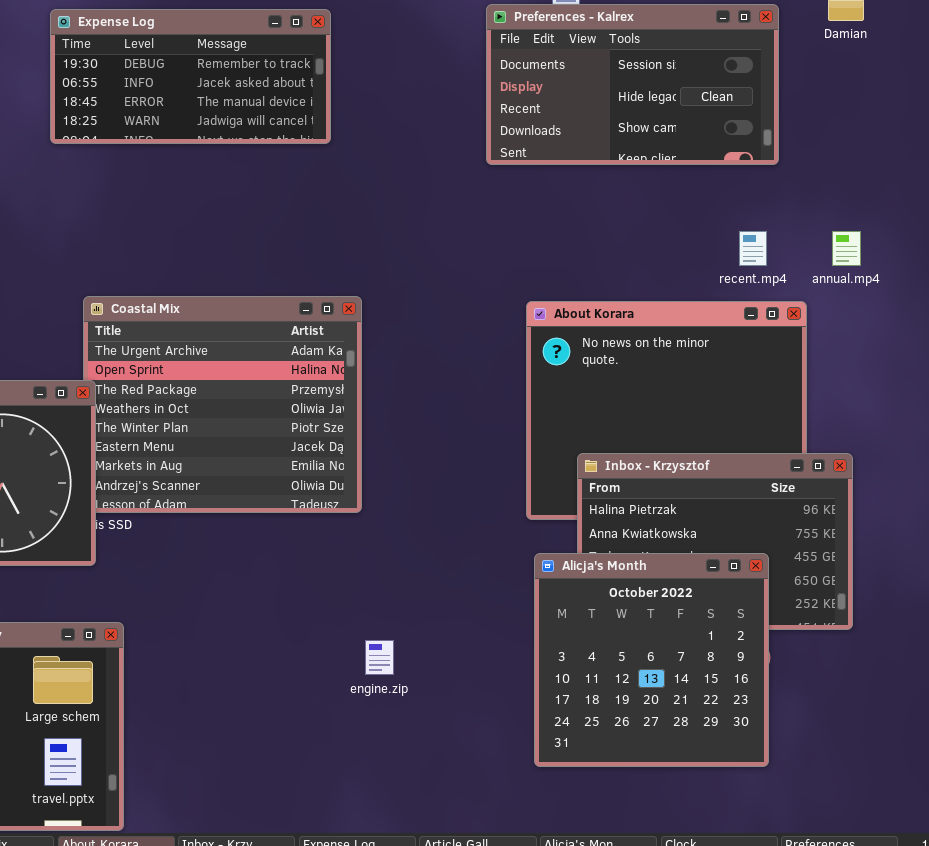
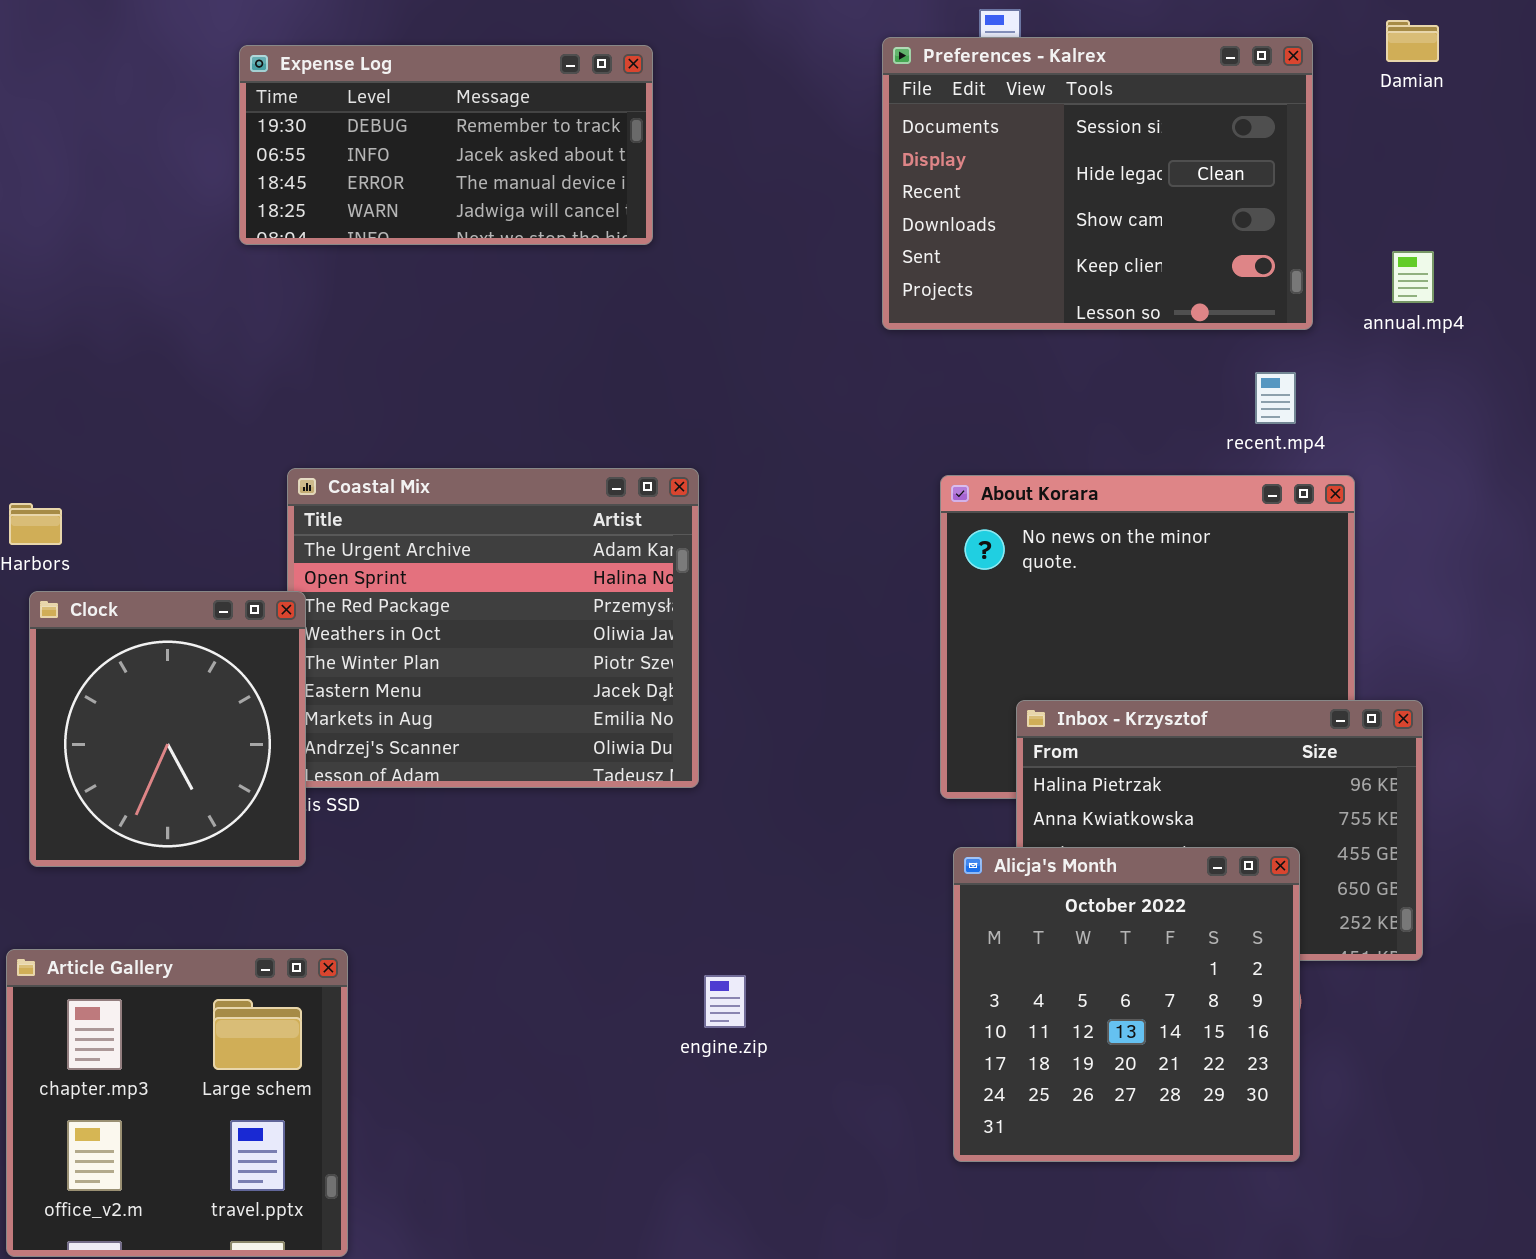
Preferences - Kalrex: [486,4,779,165] -> [882,37,1313,330], resized
annual.mp4: [832,231,861,266] -> [1392,251,1434,303], moved

